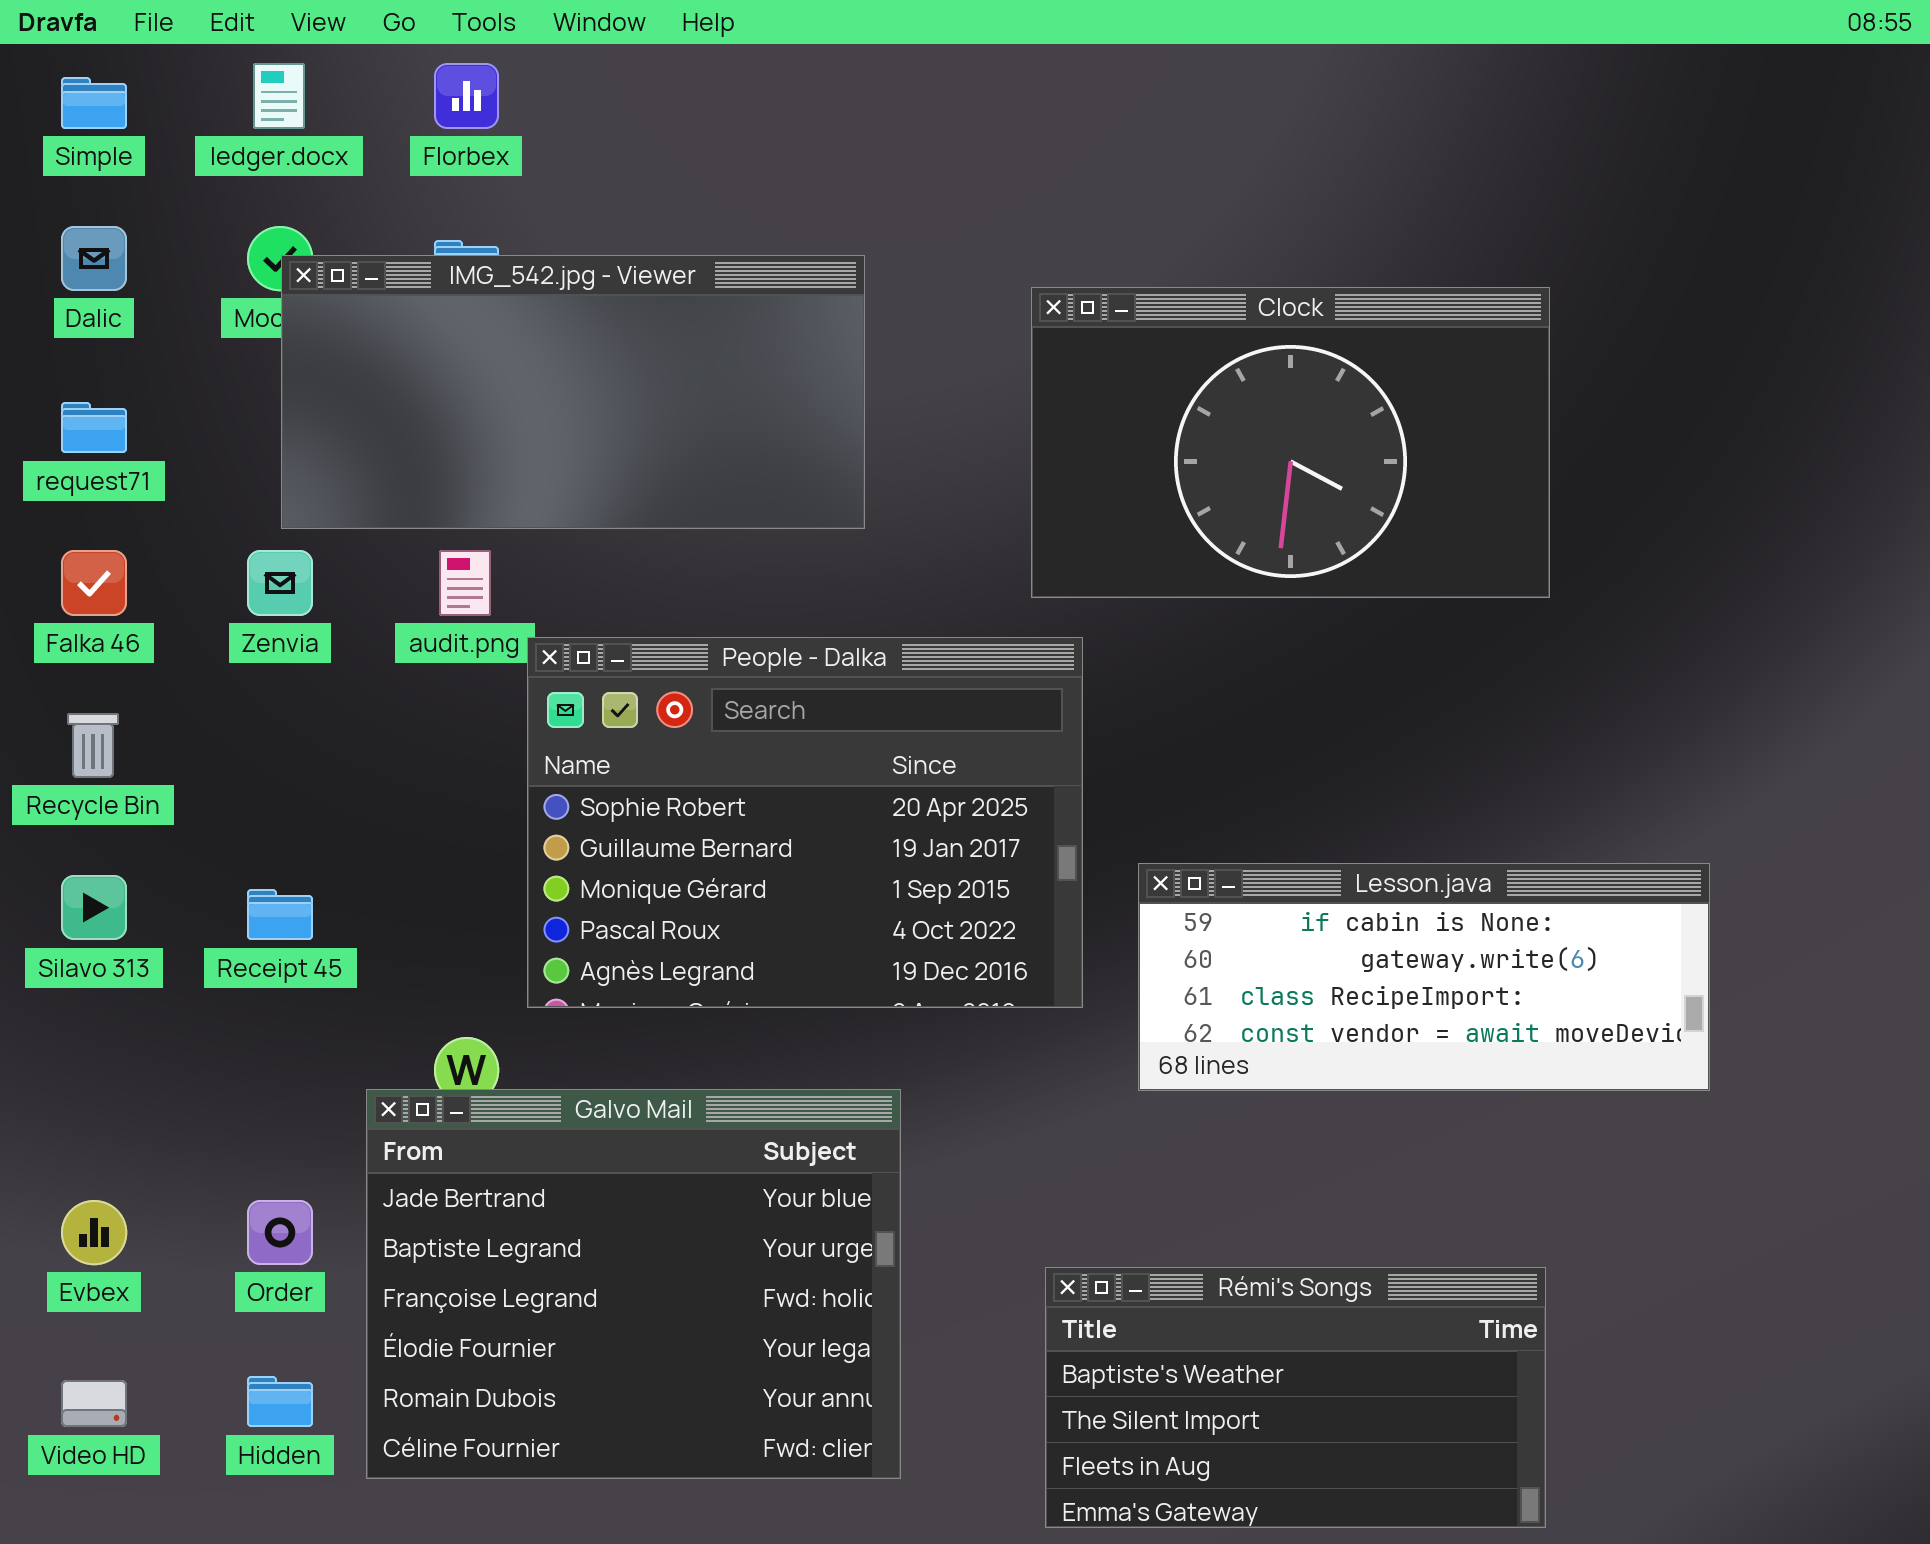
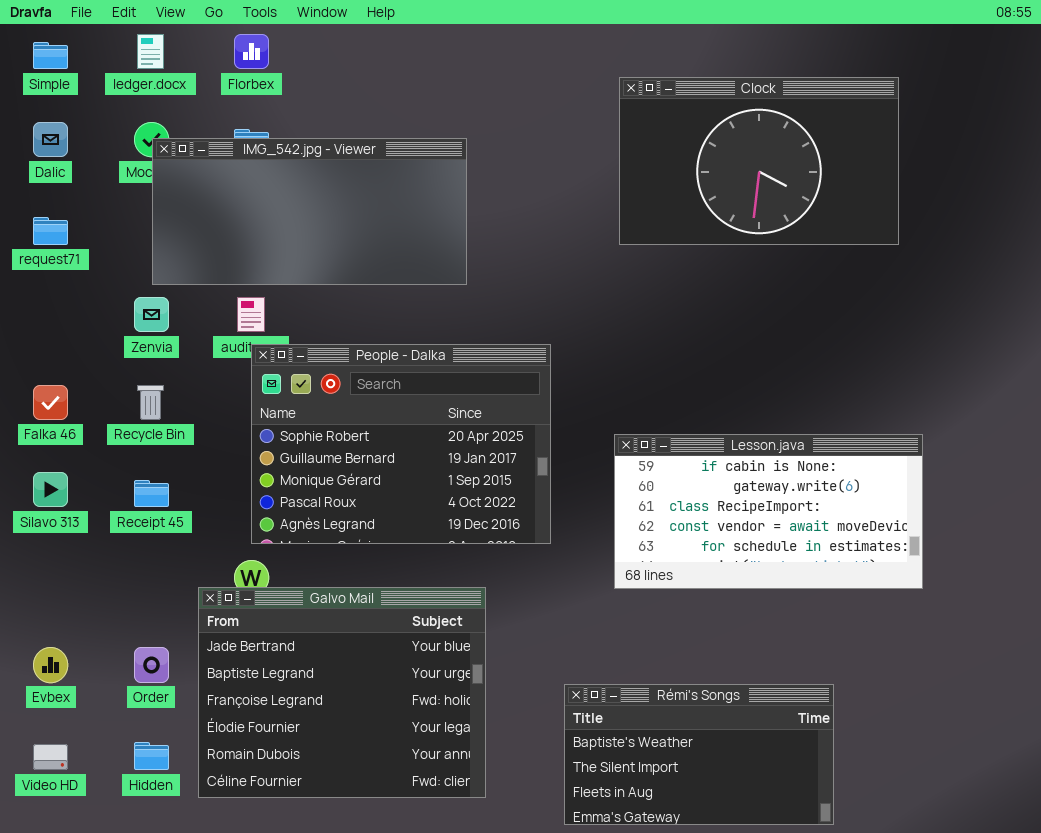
Clock: [1031,287,1550,598] -> [619,77,899,245], moved
Falka 46: [61,550,127,616] -> [33,385,68,420], moved
People - Dalka: [527,637,1083,1008] -> [251,344,551,544], moved
Recycle Bin: [67,713,119,778] -> [137,385,164,420], moved
Lesson.java: [1138,863,1710,1091] -> [614,434,923,589], resized

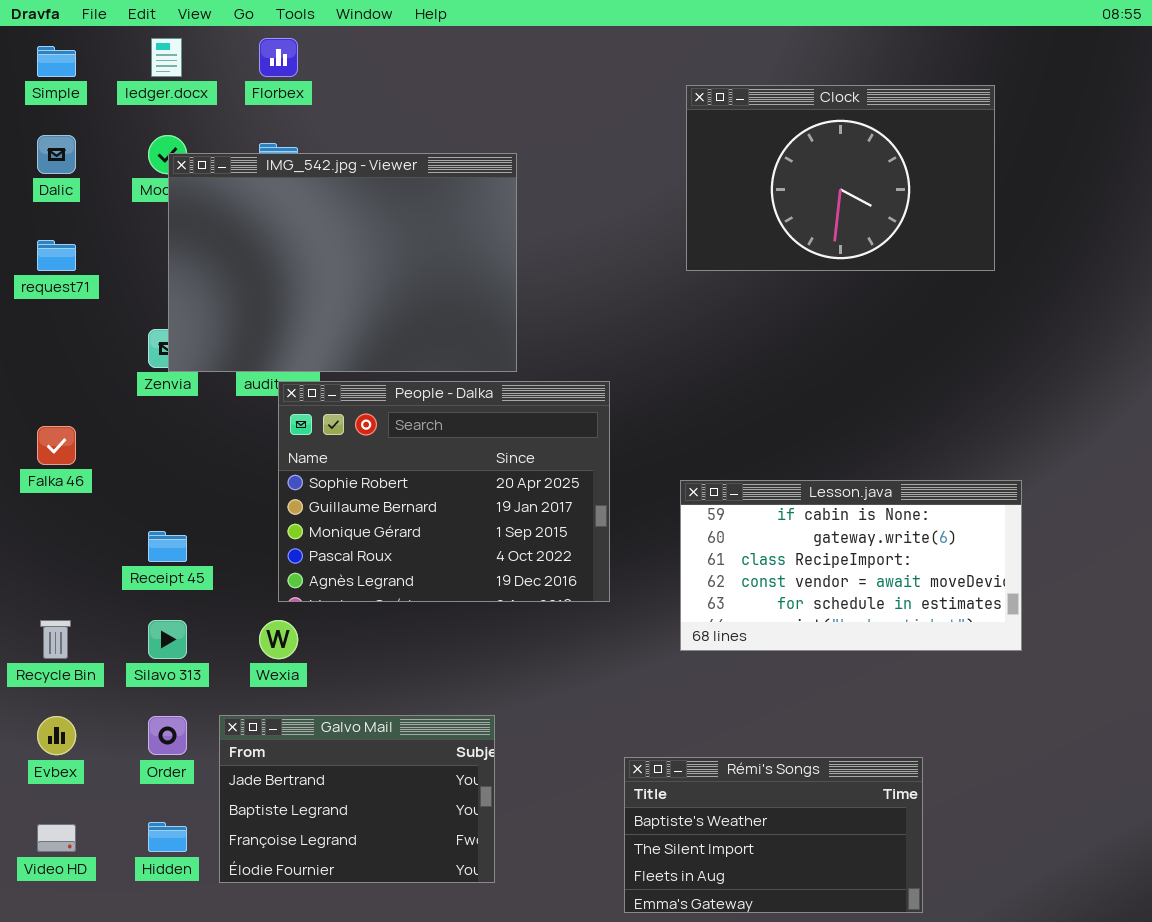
IMG_542.jpg - Viewer: [152,138,467,285] -> [168,153,517,372], resized
Recycle Bin: [137,385,164,420] -> [40,620,71,659], moved
Silavo 313: [33,472,68,507] -> [148,620,187,659], moved
Galvo Mail: [198,587,486,798] -> [219,715,495,883], resized

